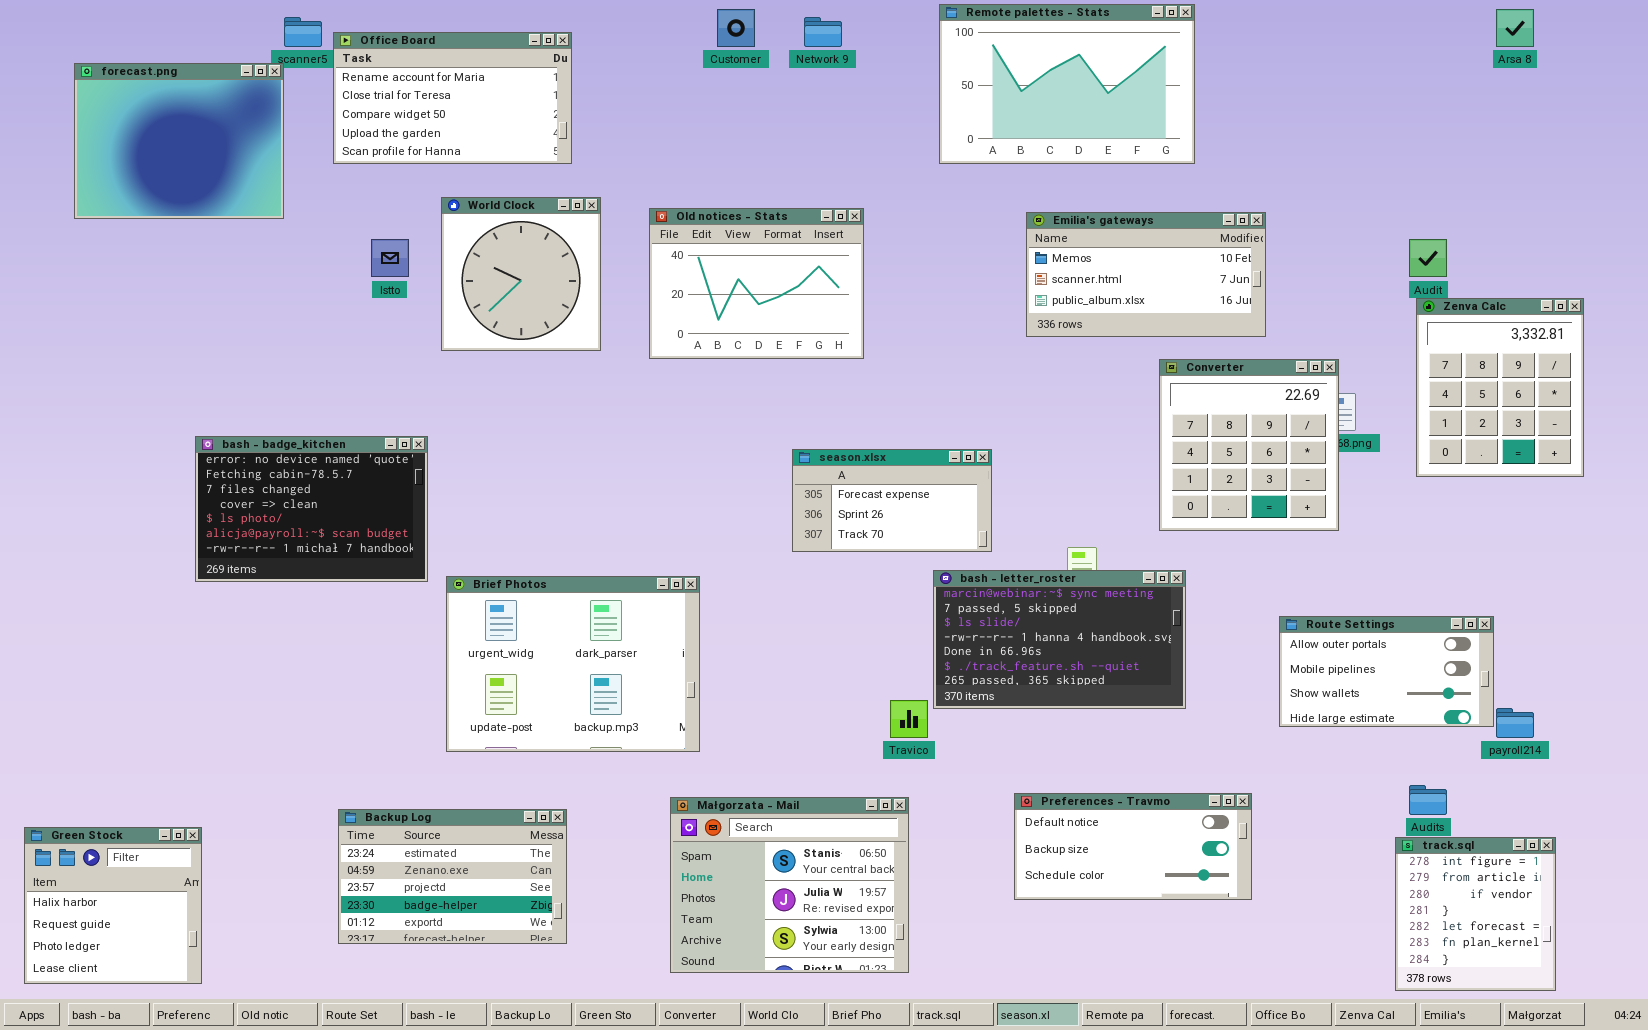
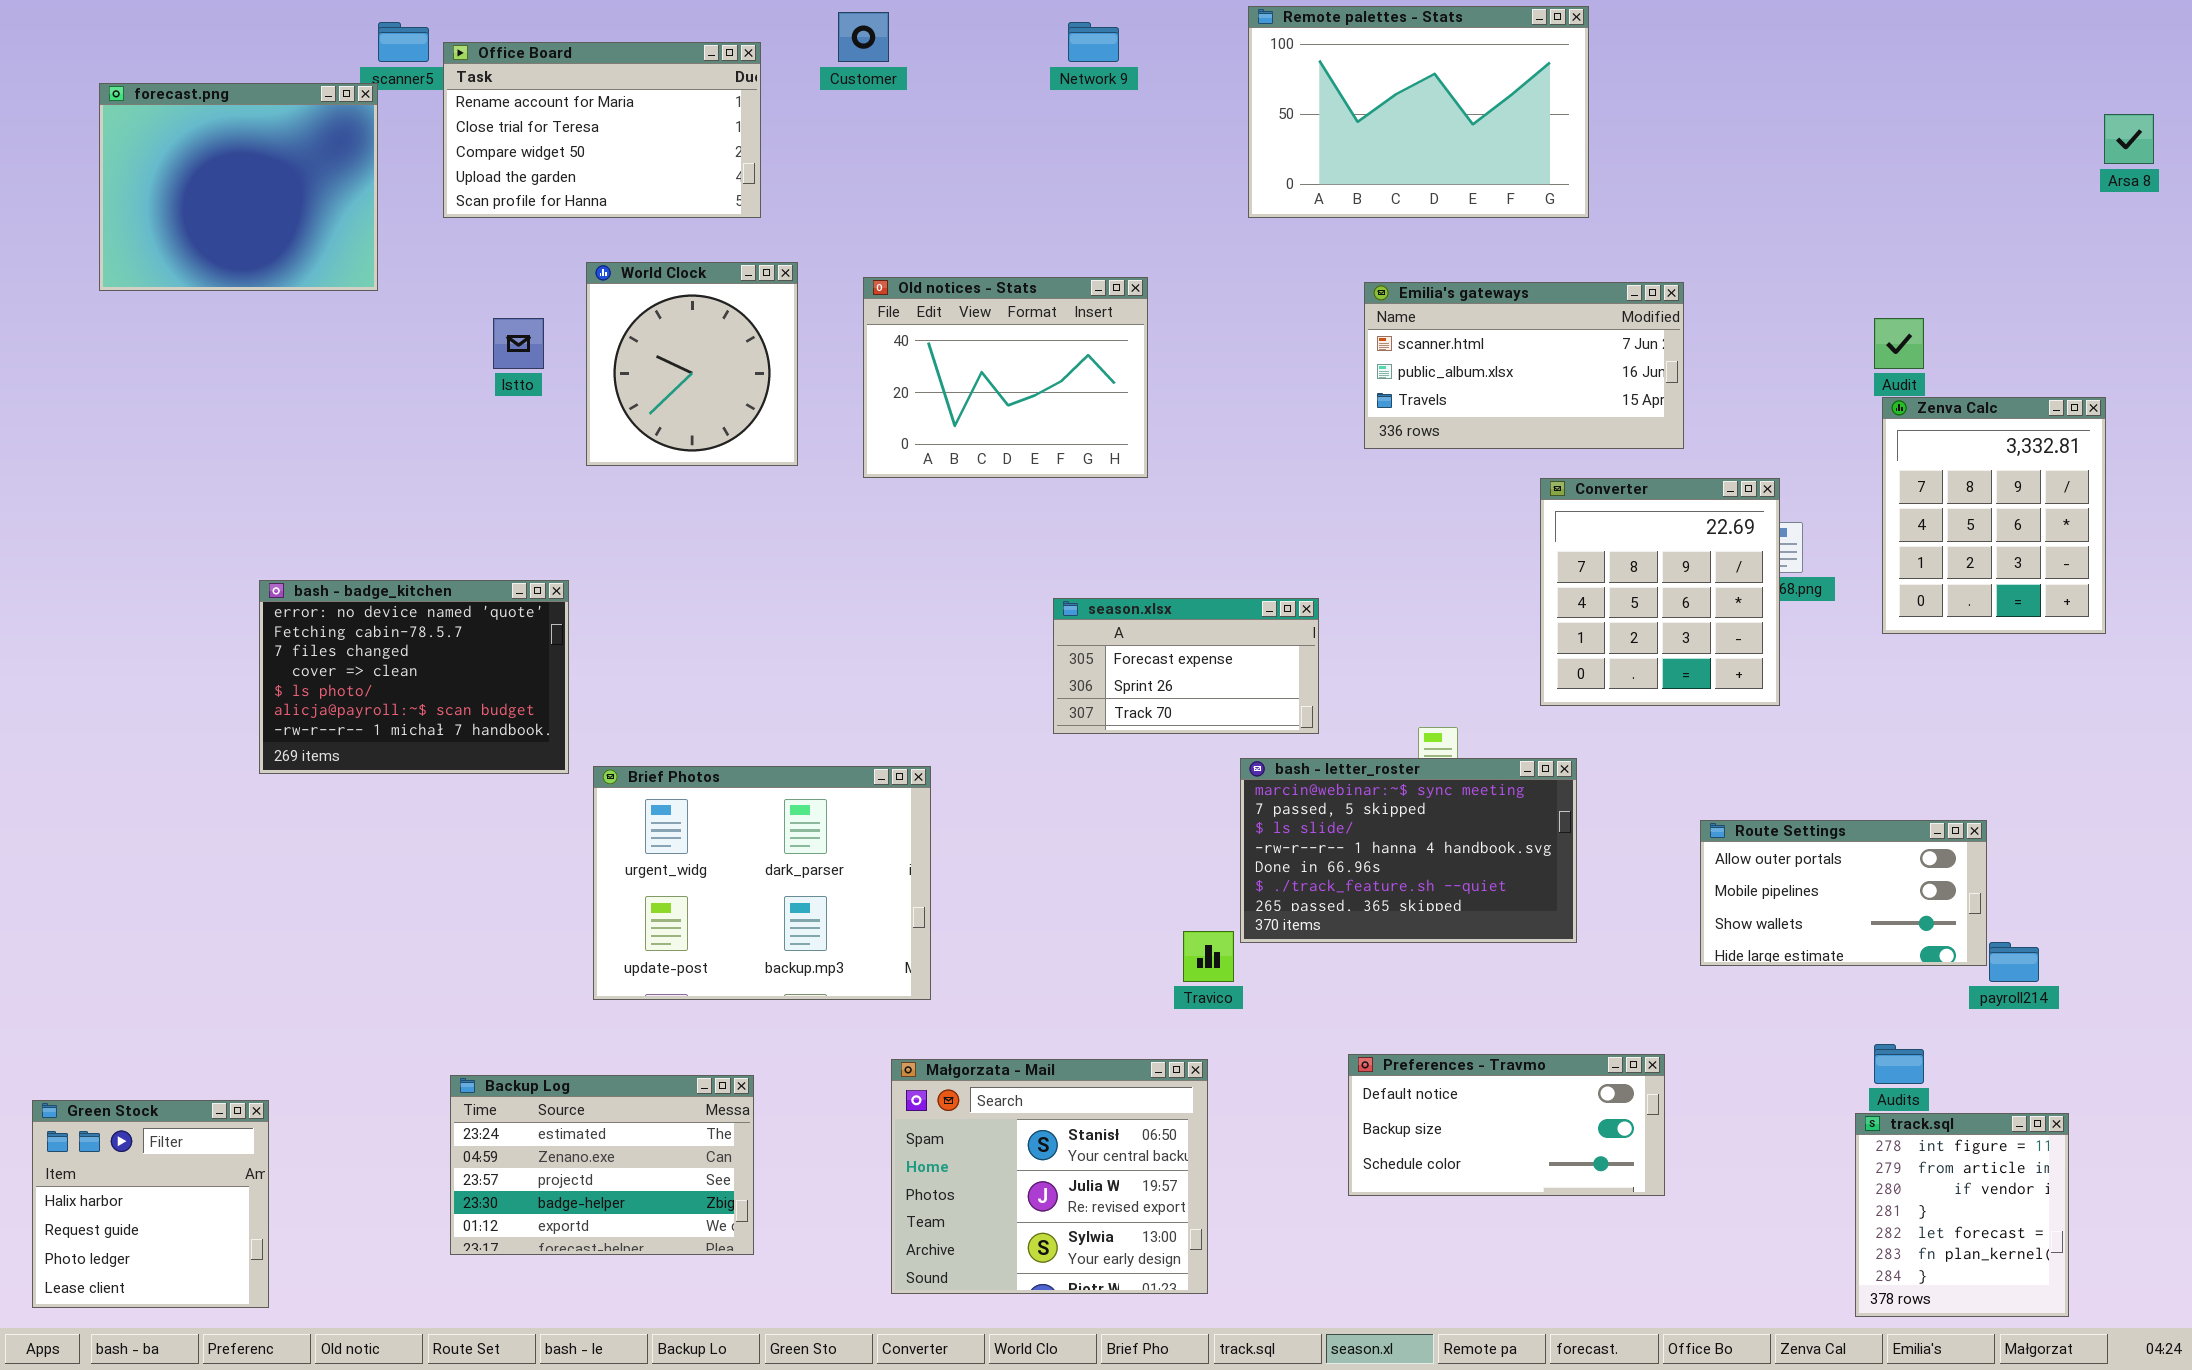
Customer: [717,9,755,47] -> [838,12,889,62], moved
Arsa 8: [1496,9,1534,47] -> [2104,114,2154,164], moved
Emilia's gateways: [1026,212,1266,337] -> [1364,282,1684,449], scrolled down 1 row

